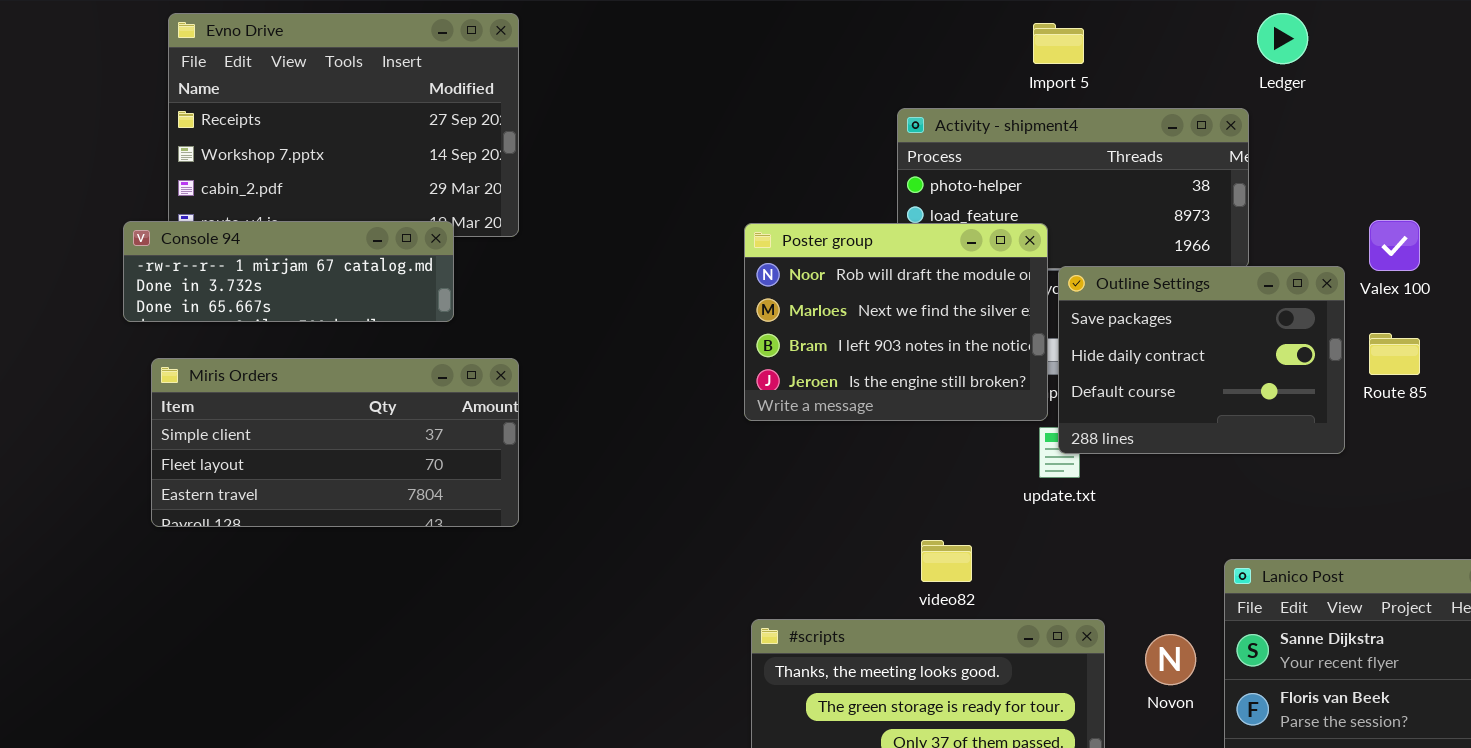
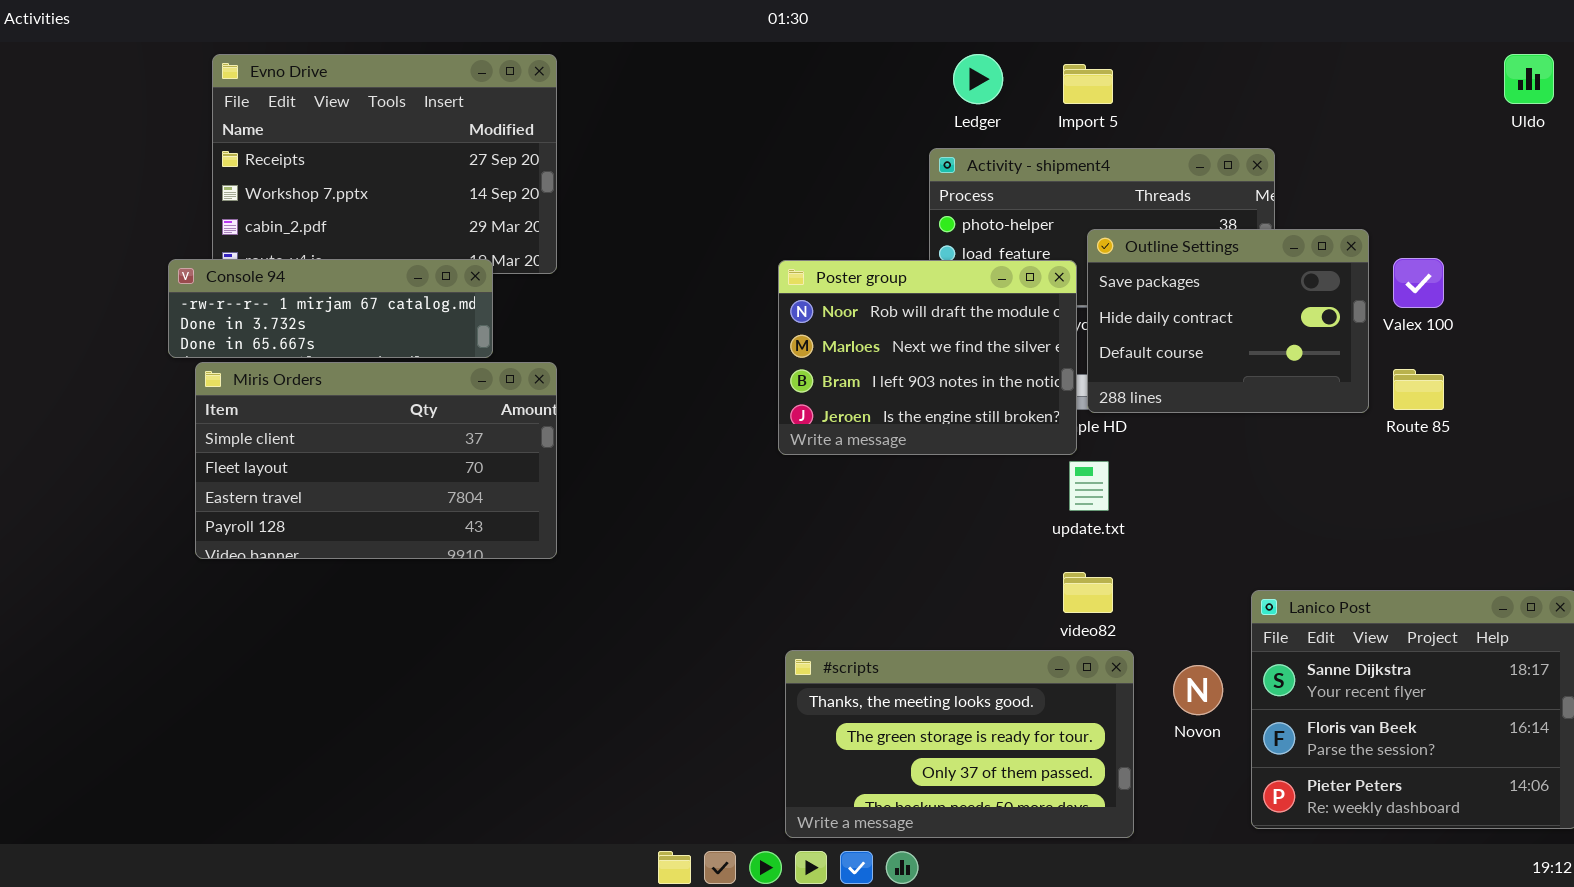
Ledger: [1257,13,1308,64] -> [953,54,1003,104], moved
Outline Settings: [1058,266,1345,454] -> [1087,229,1369,413], moved
Miris Orders: [151,358,519,527] -> [195,362,557,559], resized
video82: [921,540,972,582] -> [1063,572,1113,613], moved

